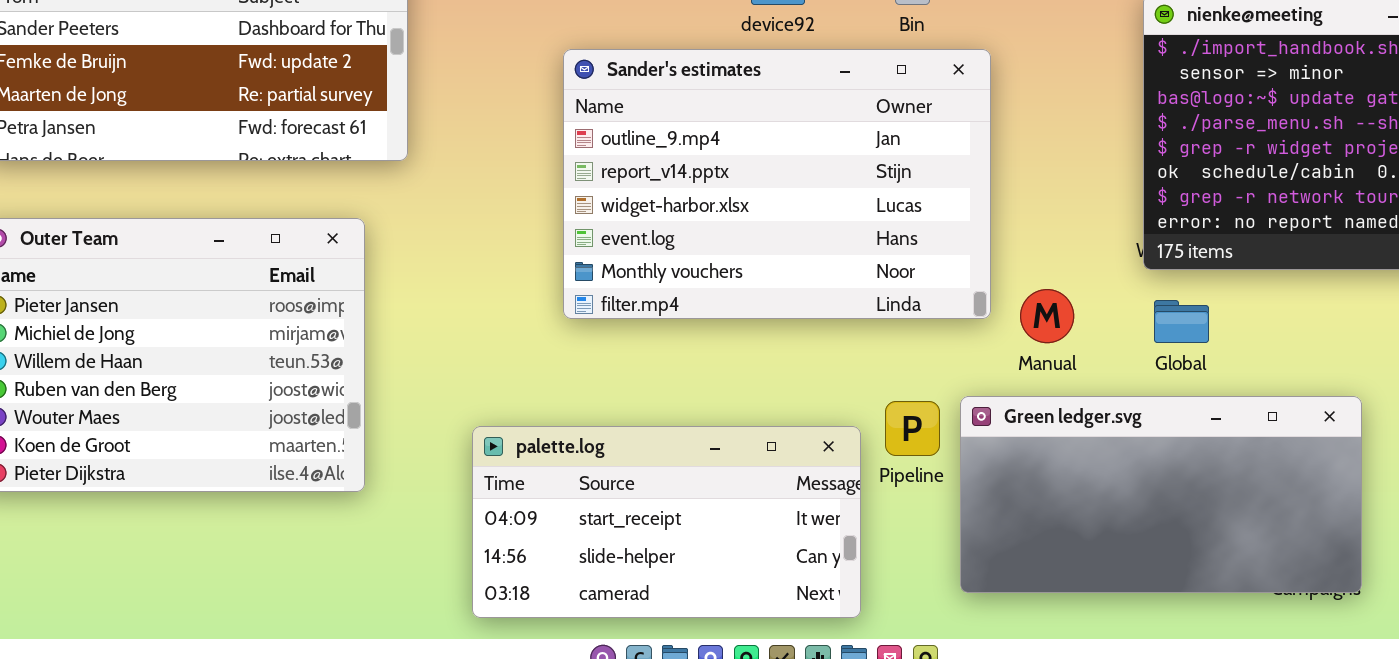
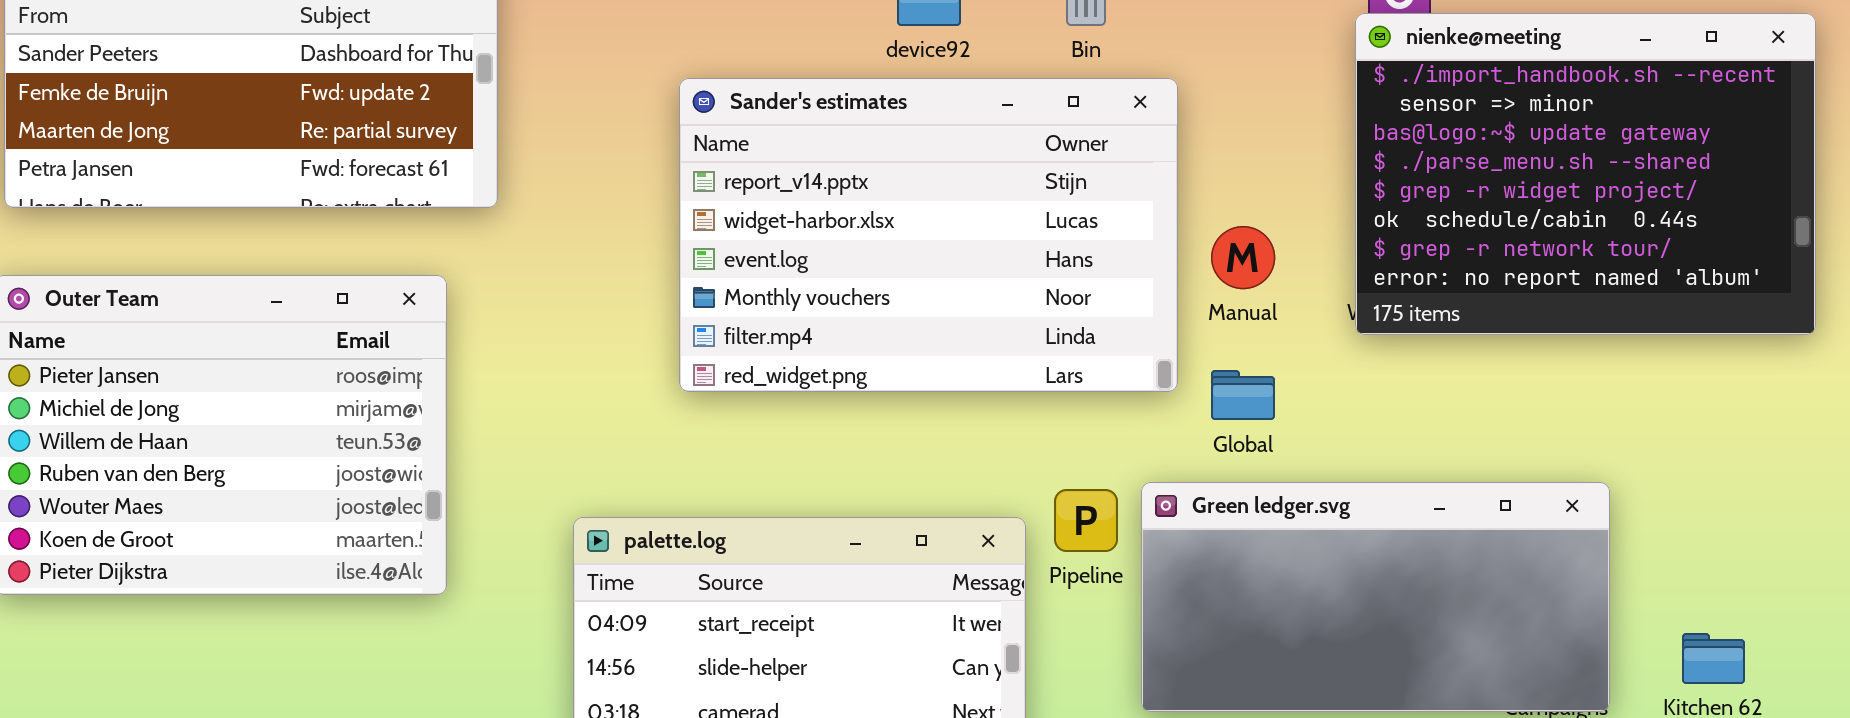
Sander's estimates: [563,49,991,319] -> [679,78,1178,392], scrolled down 1 row
Manual: [1020,289,1074,343] -> [1211,226,1275,289], moved
Global: [1154,300,1209,343] -> [1211,370,1275,420], moved

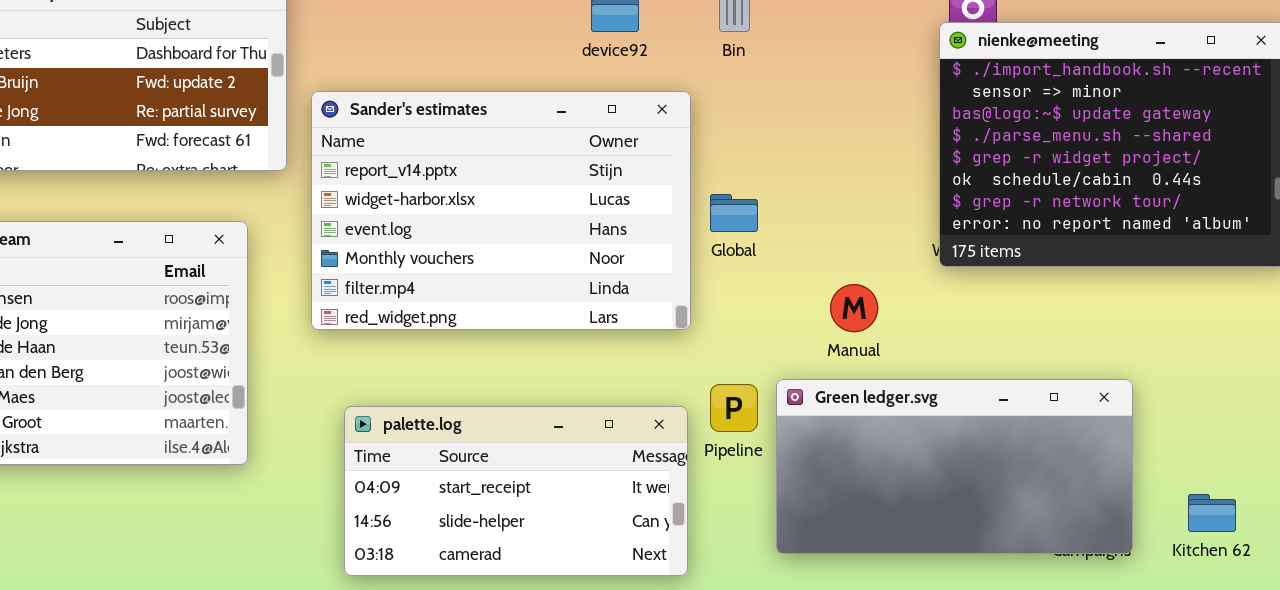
Sander's estimates: [679,78,1178,392] -> [311,91,691,330], moved
Manual: [1211,226,1275,289] -> [830,284,878,332], moved
Global: [1211,370,1275,420] -> [710,194,758,232], moved

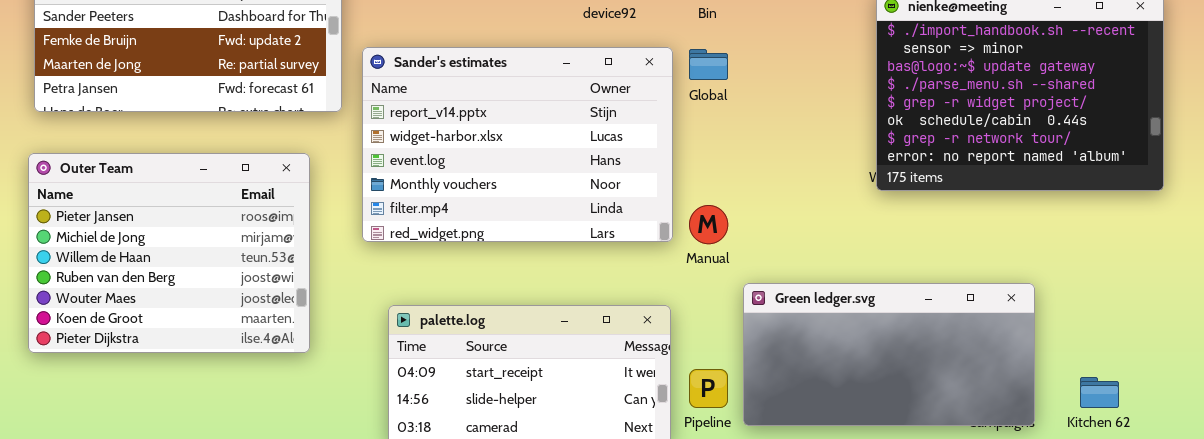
Global: [710,194,758,232] -> [689,49,728,80], moved
Manual: [830,284,878,332] -> [689,205,728,244], moved
Pipeline: [710,384,758,432] -> [689,369,728,408], moved

